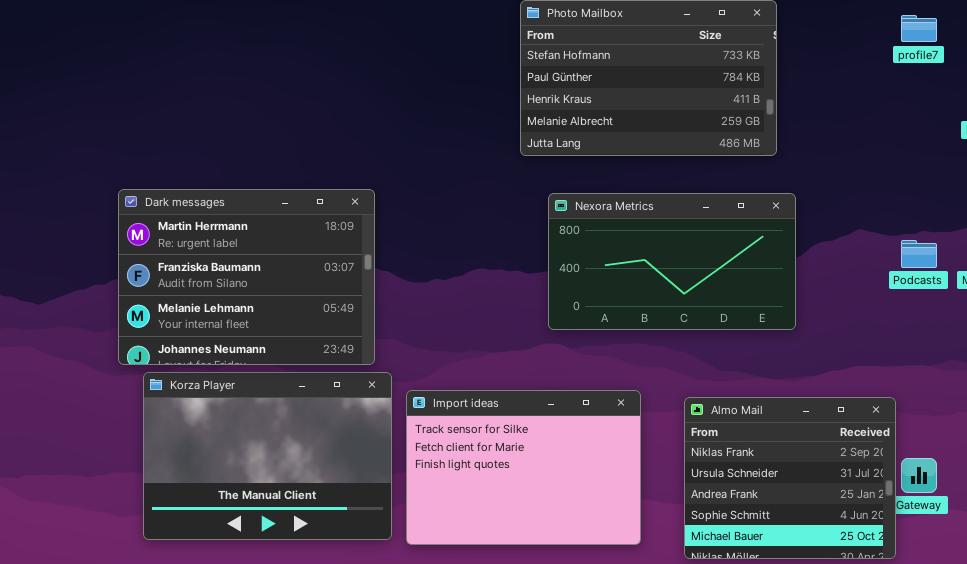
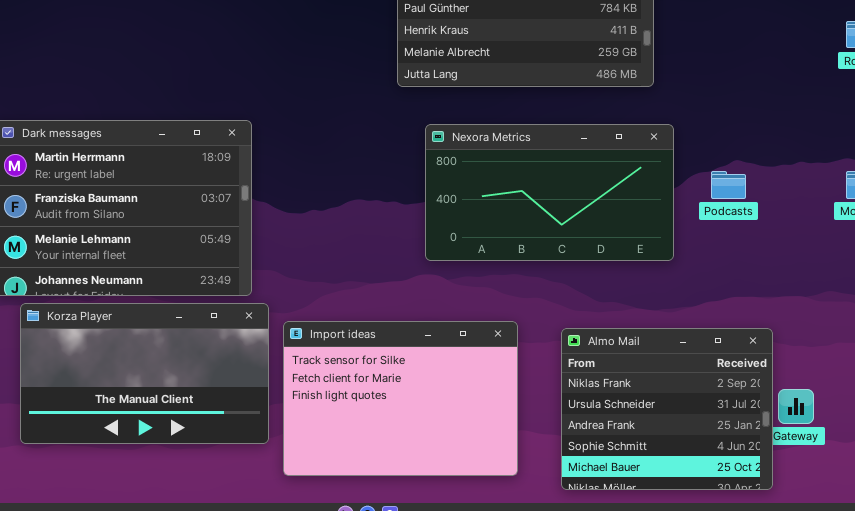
Podcasts: [901,240,937,268] -> [711,171,746,199], moved
Korza Player: [143,372,392,540] -> [20,303,269,444], resized

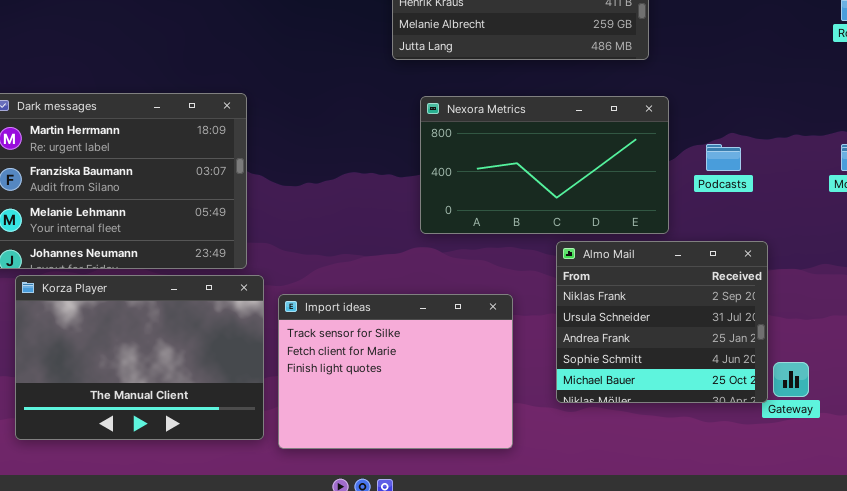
Korza Player: [20,303,269,444] -> [15,275,264,440], resized
Almo Mail: [561,328,773,490] -> [556,241,768,403], moved

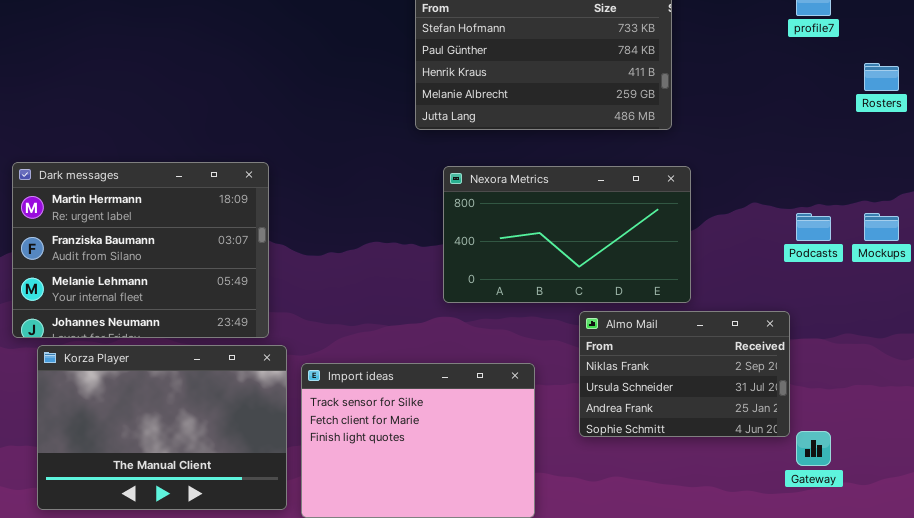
Podcasts: [706,144,741,171] -> [796,213,831,241], moved
Almo Mail: [556,241,768,403] -> [579,311,790,437], resized

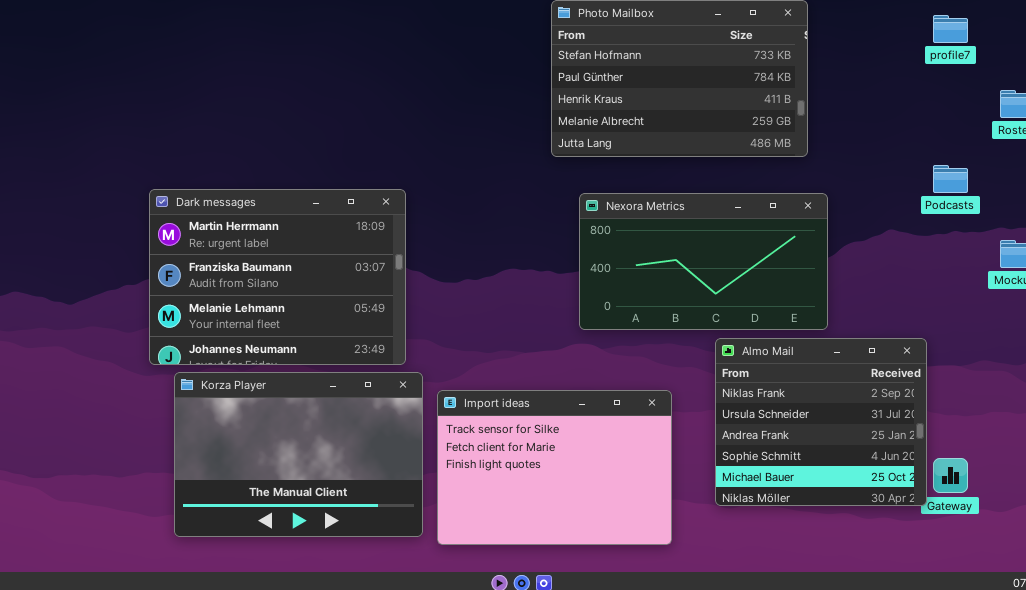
Podcasts: [796,213,831,241] -> [933,165,968,193], moved
Almo Mail: [579,311,790,437] -> [715,338,927,506], resized

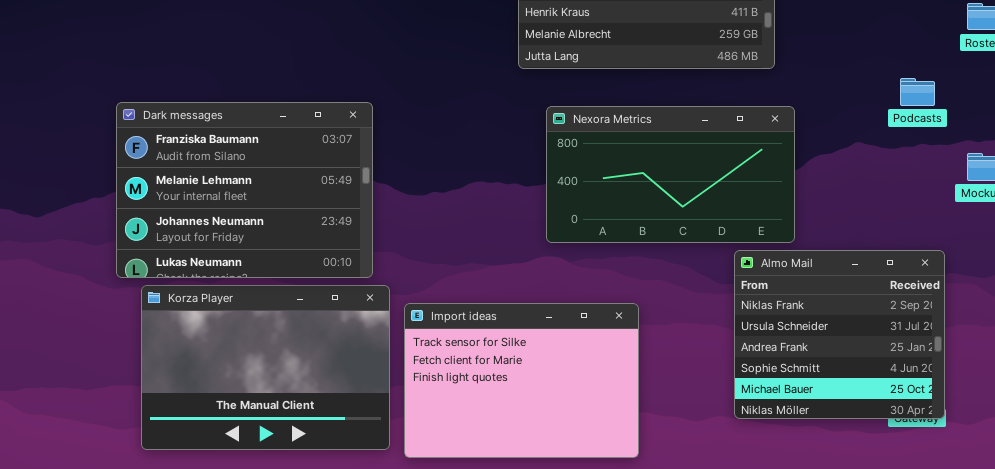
Dark messages: [149,189,406,365] -> [116,102,373,278], scrolled down 1 row
Almo Mail: [715,338,927,506] -> [734,250,945,419], moved

